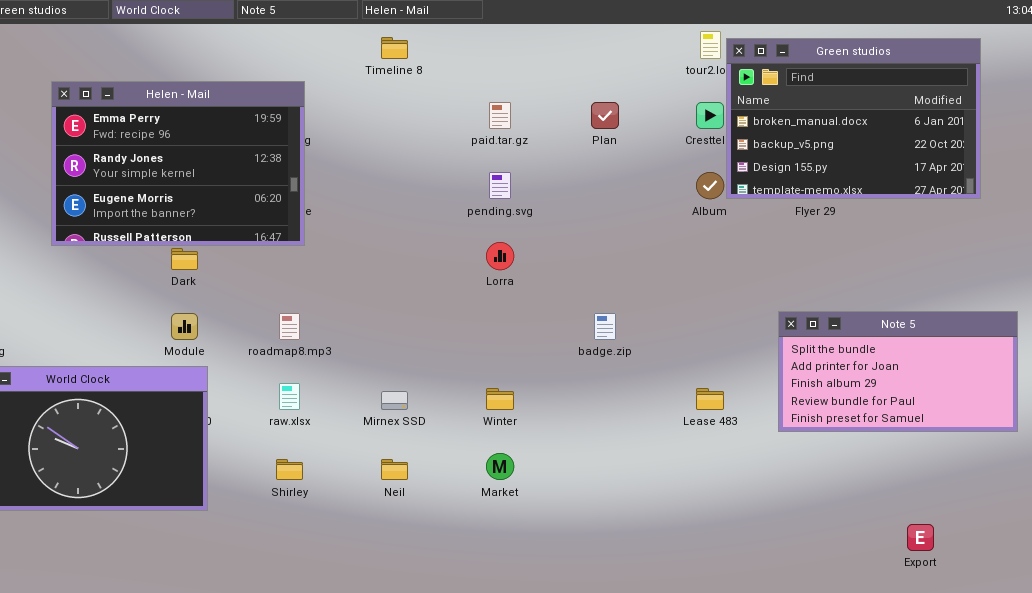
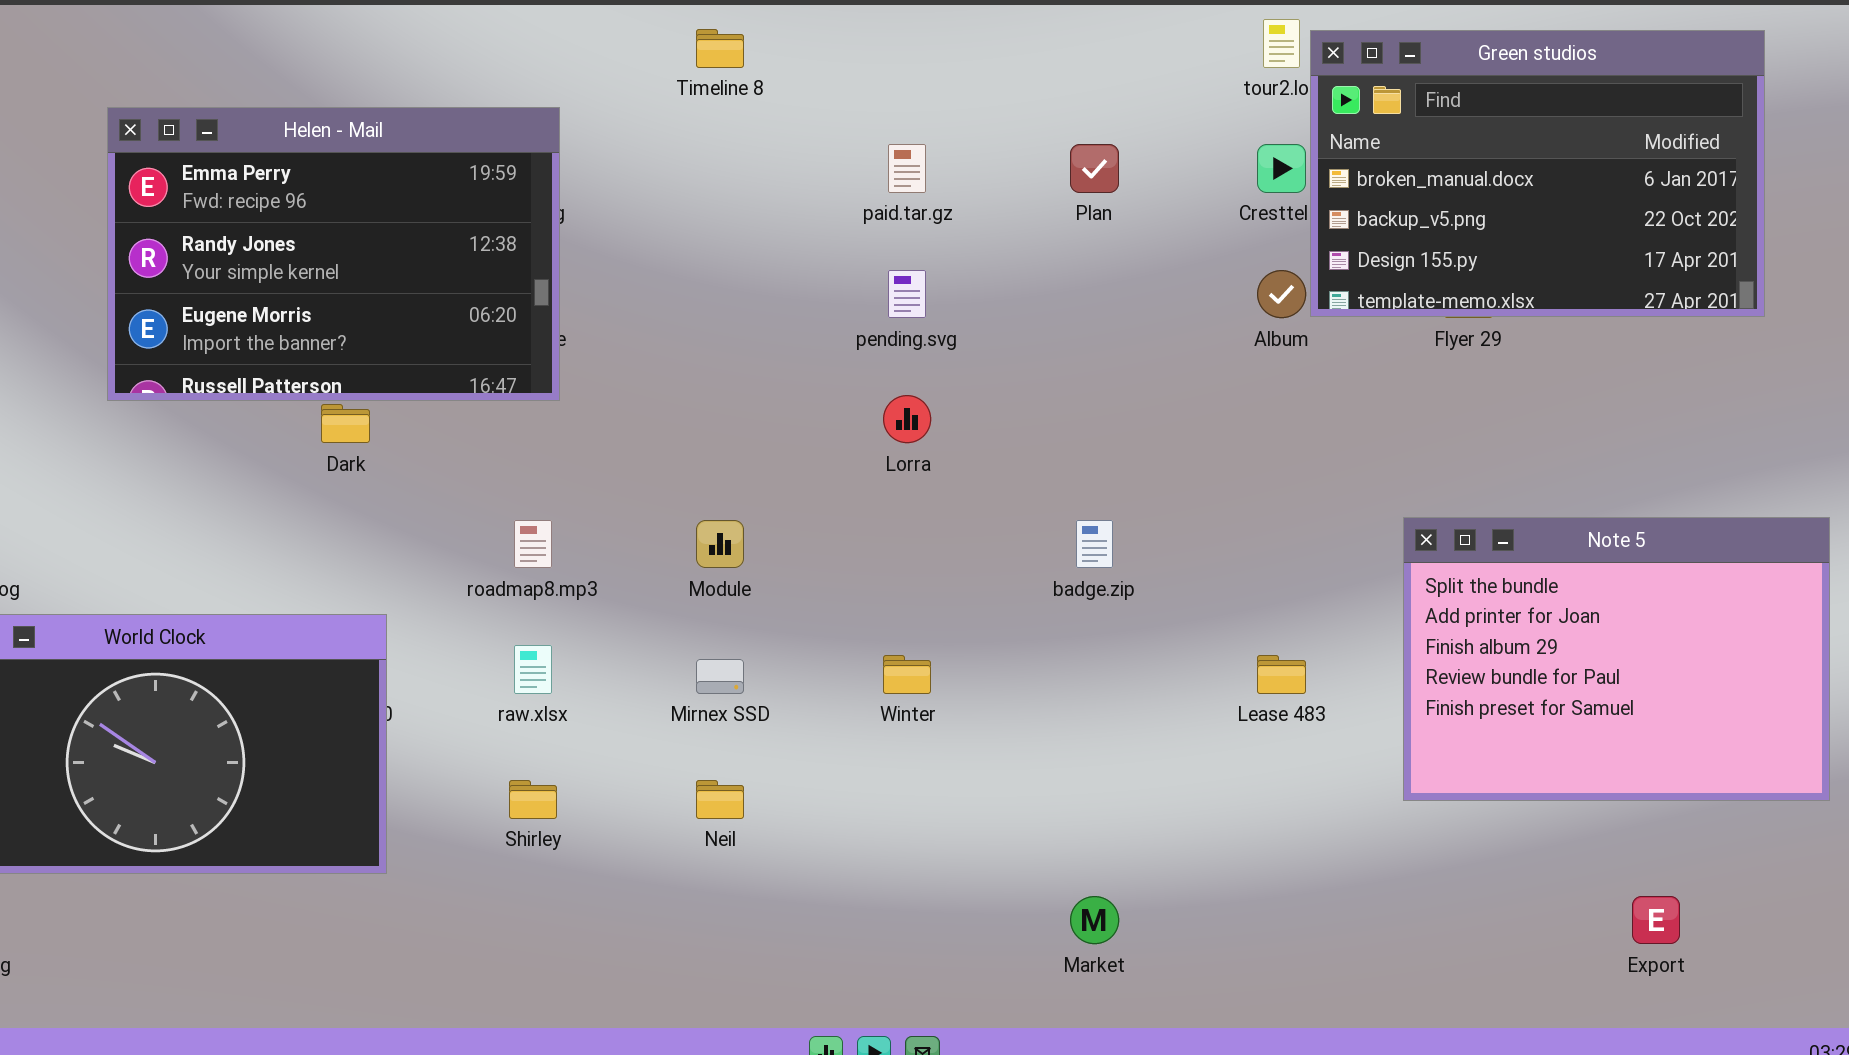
Note 5: [778,311,1018,432] -> [1403,517,1830,801], resized
Module: [171,313,198,340] -> [696,520,744,568], moved
Market: [486,453,514,480] -> [1070,896,1119,944], moved

